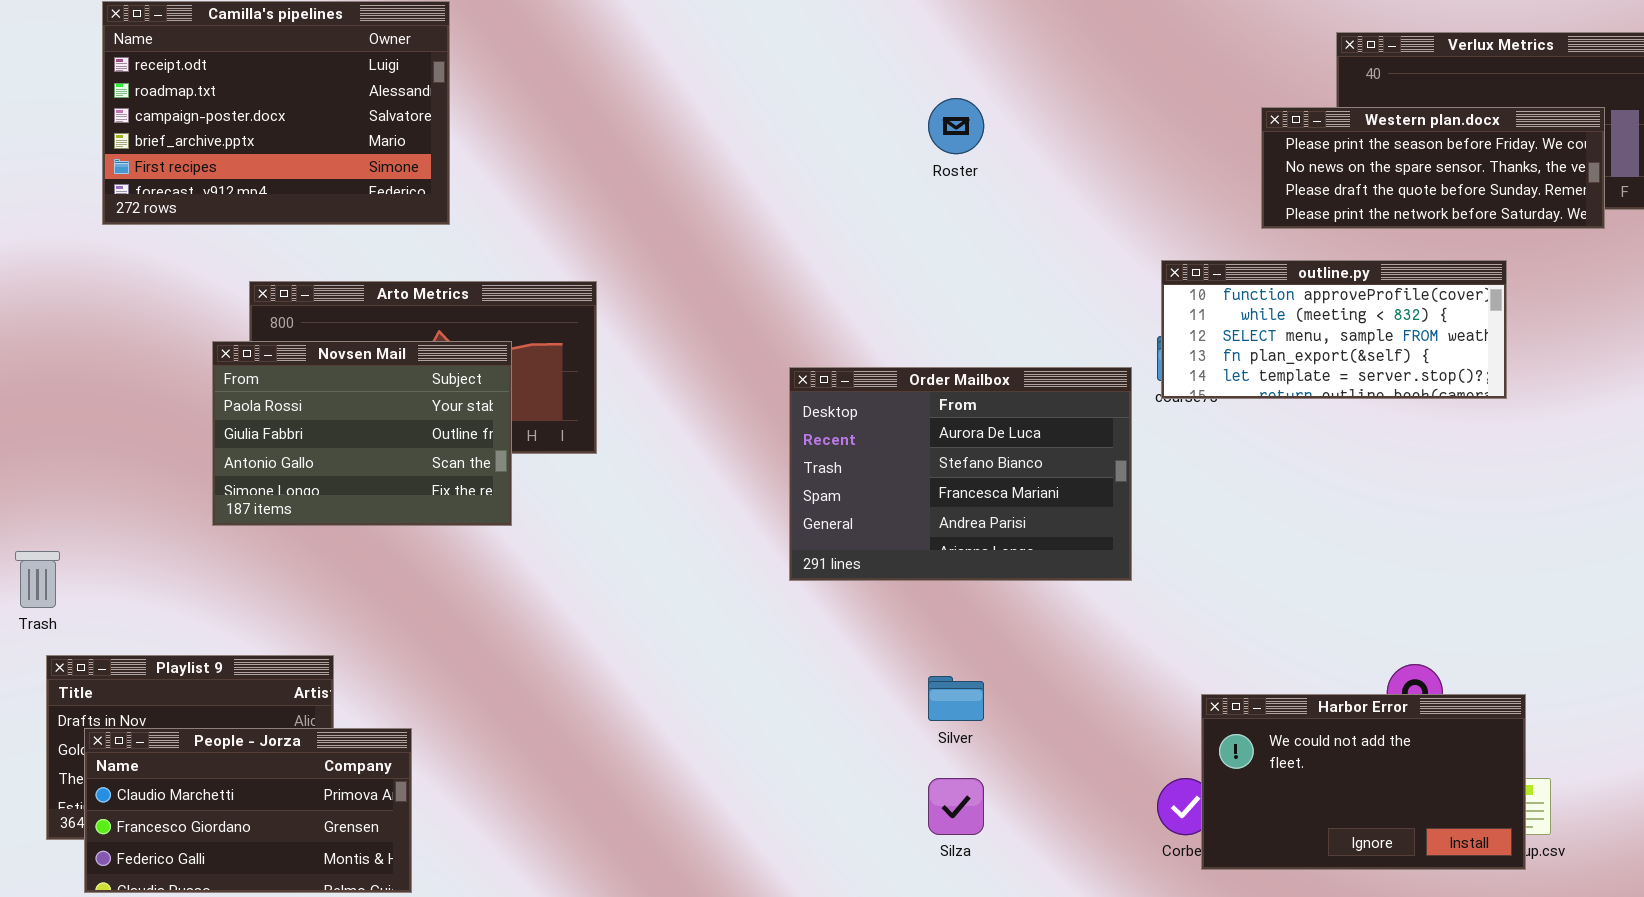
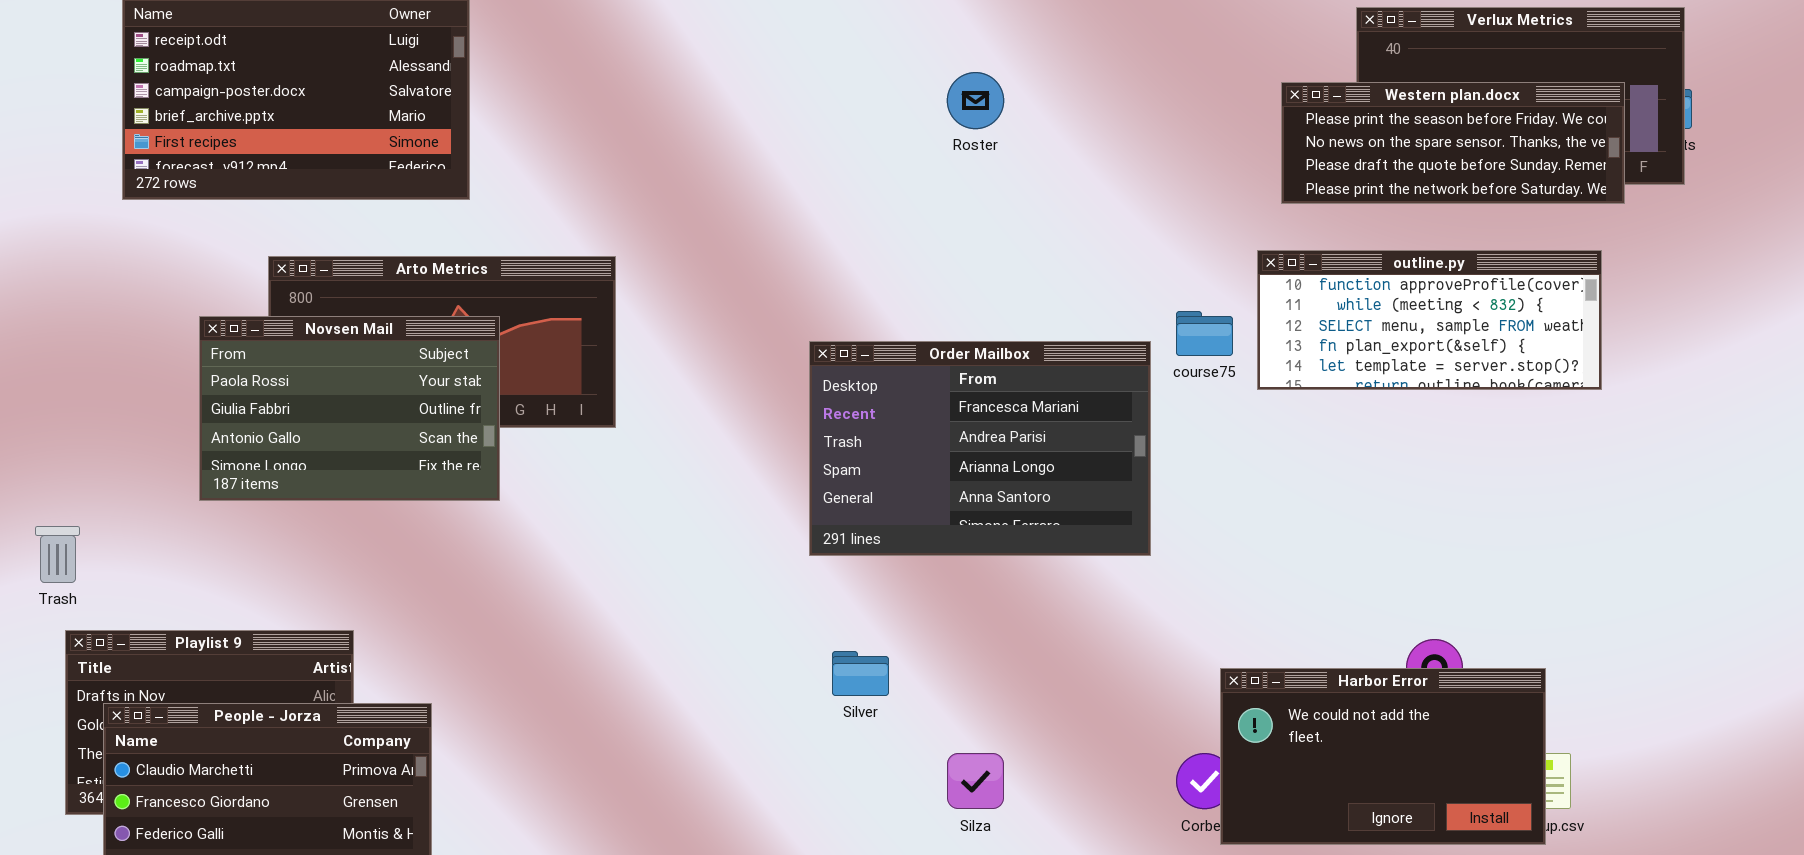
outline.py: [1161,260,1507,399] -> [1257,250,1602,390], moved
Novsen Mail: [212,341,512,526] -> [199,316,500,501], moved
Order Mailbox: [789,367,1132,581] -> [809,341,1151,556], scrolled down 2 rows
Silver: [928,676,984,721] -> [832,651,889,696], moved

